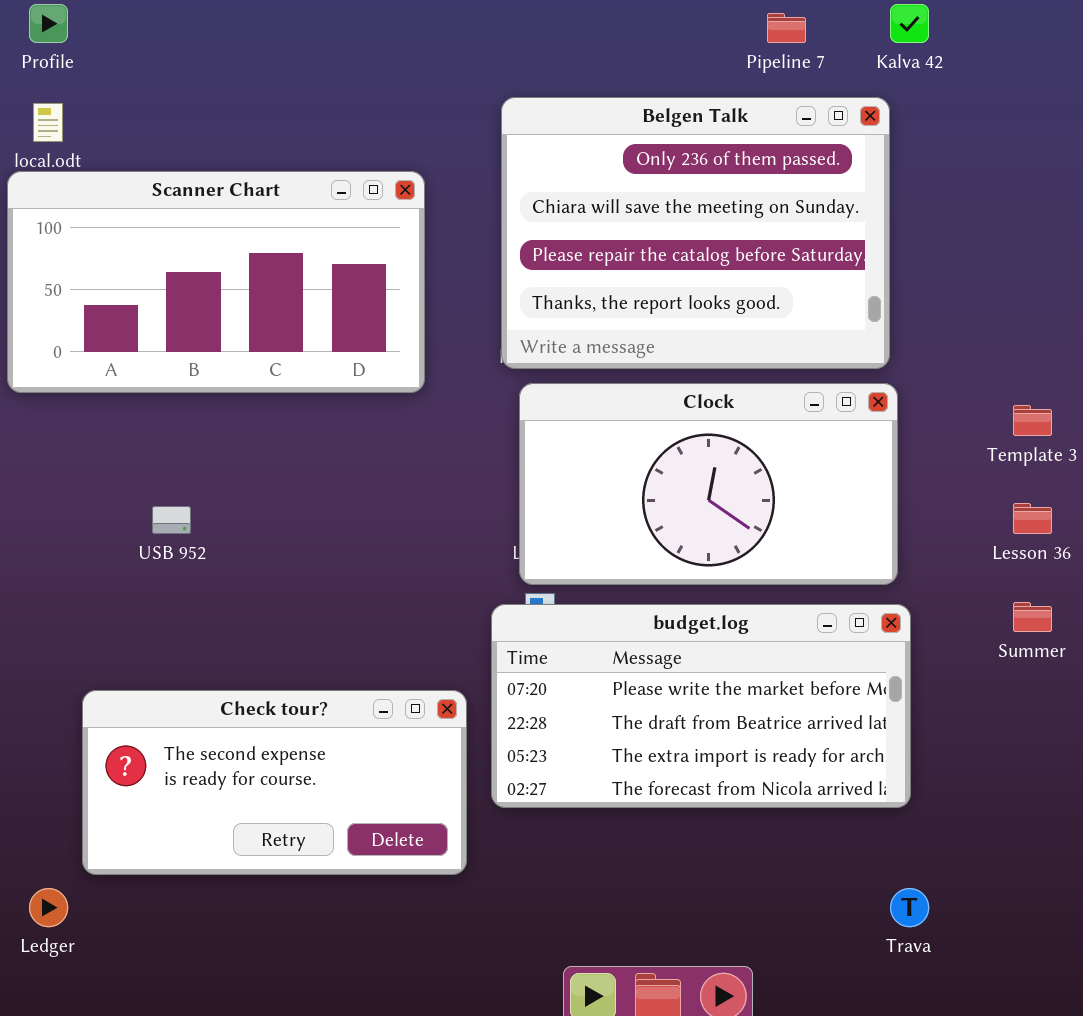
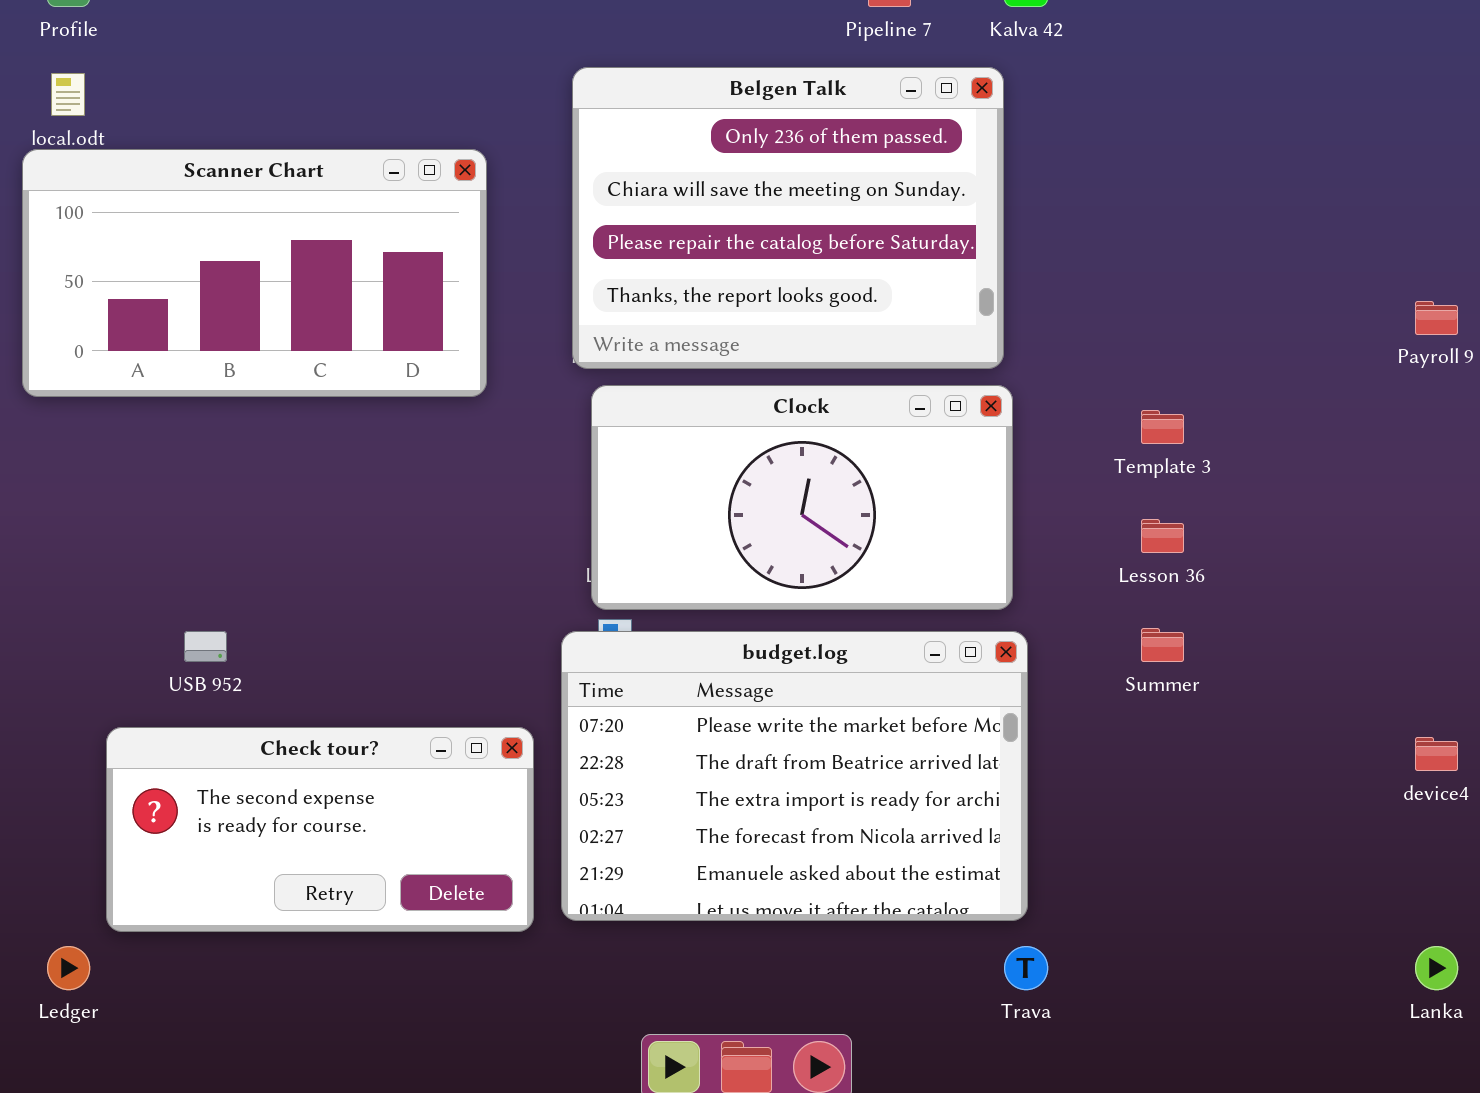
USB 952: [152,506,191,534] -> [184,631,227,662], moved
budget.log: [491,604,911,808] -> [561,631,1028,921], resized

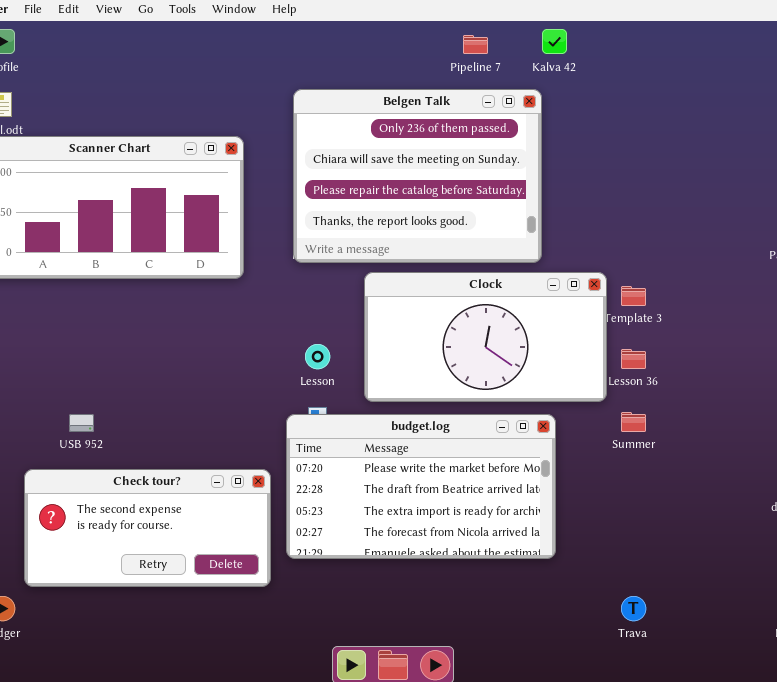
Clock: [591,385,1013,610] -> [364,272,607,402], moved
budget.log: [561,631,1028,921] -> [286,414,556,559], resized
Trava: [1004,946,1048,990] -> [621,596,646,621], moved

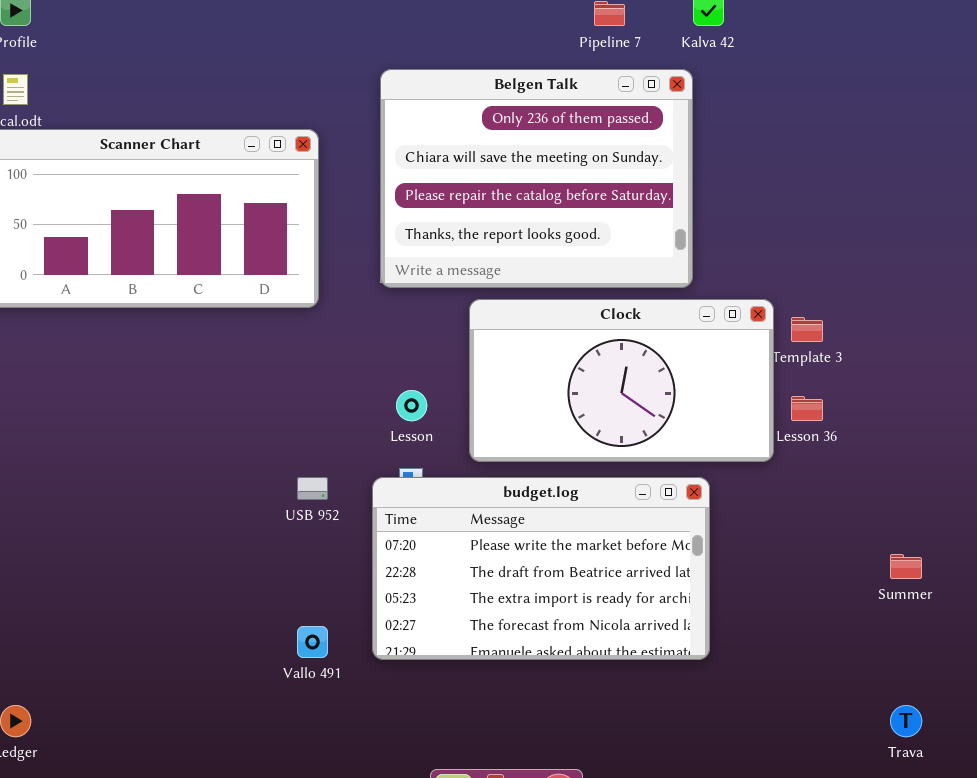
Summer: [621,412,646,432] -> [890,554,922,579], moved
USB 952: [69,414,94,432] -> [297,477,328,500], moved
Check tour?: [24,469,271,587] -> none, closed
Trava: [621,596,646,621] -> [890,705,922,737], moved

